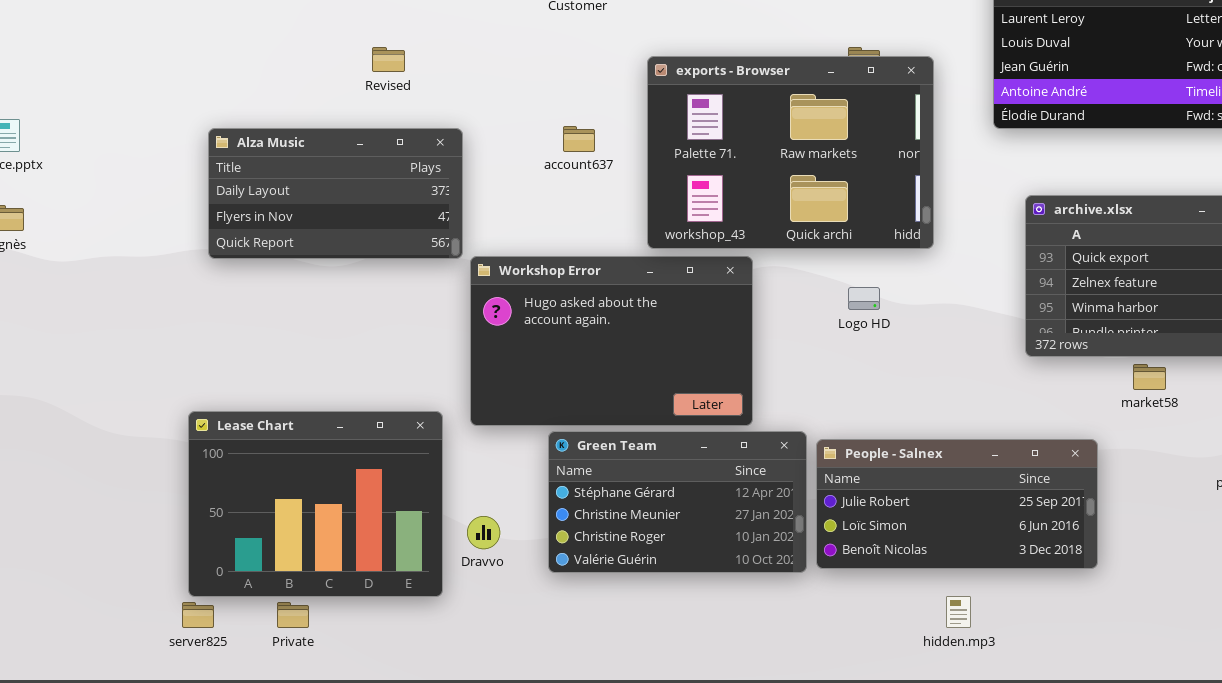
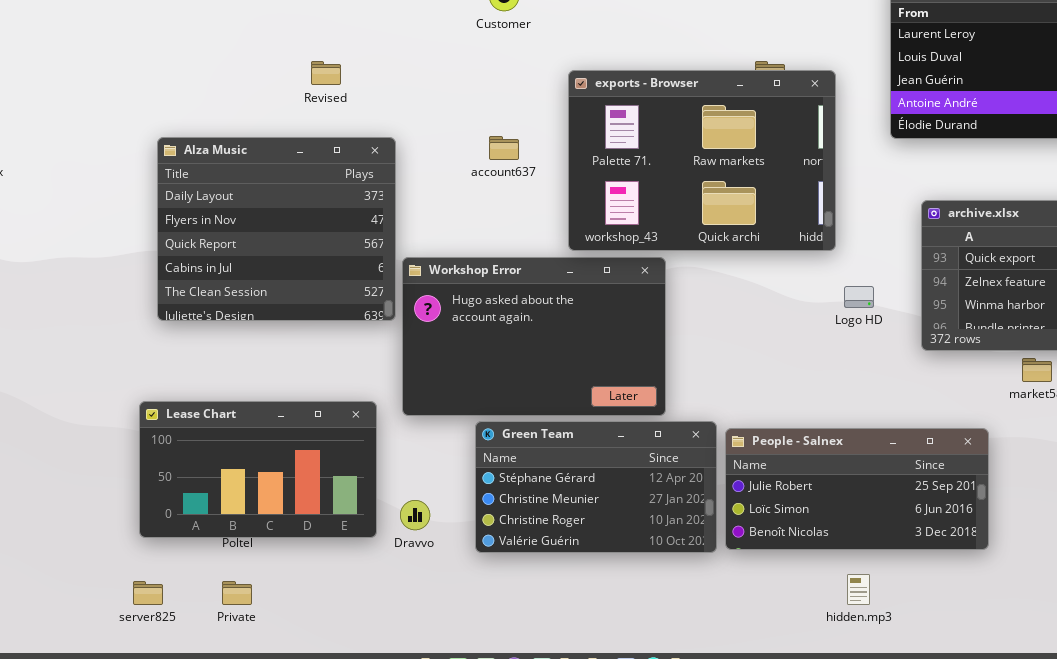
Alza Music: [208,128,463,259] -> [157,137,396,321], resized
Logo HD: [848,287,880,310] -> [844,286,874,308], moved
Lease Chart: [188,411,443,597] -> [139,401,377,538], resized

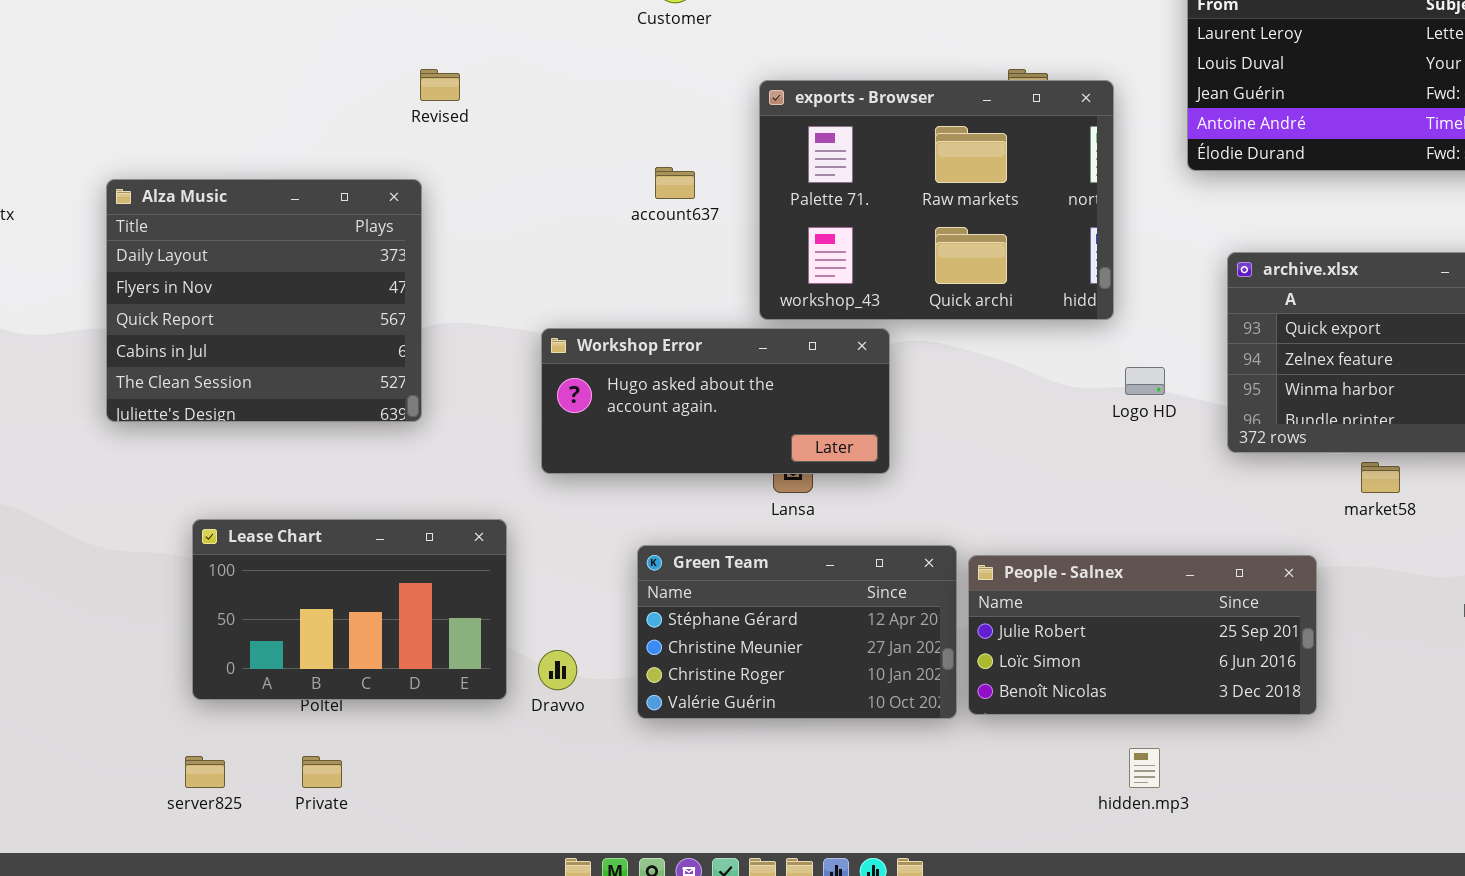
Alza Music: [157,137,396,321] -> [106,179,422,422], moved
Workshop Error: [402,257,666,416] -> [541,328,890,474], resized

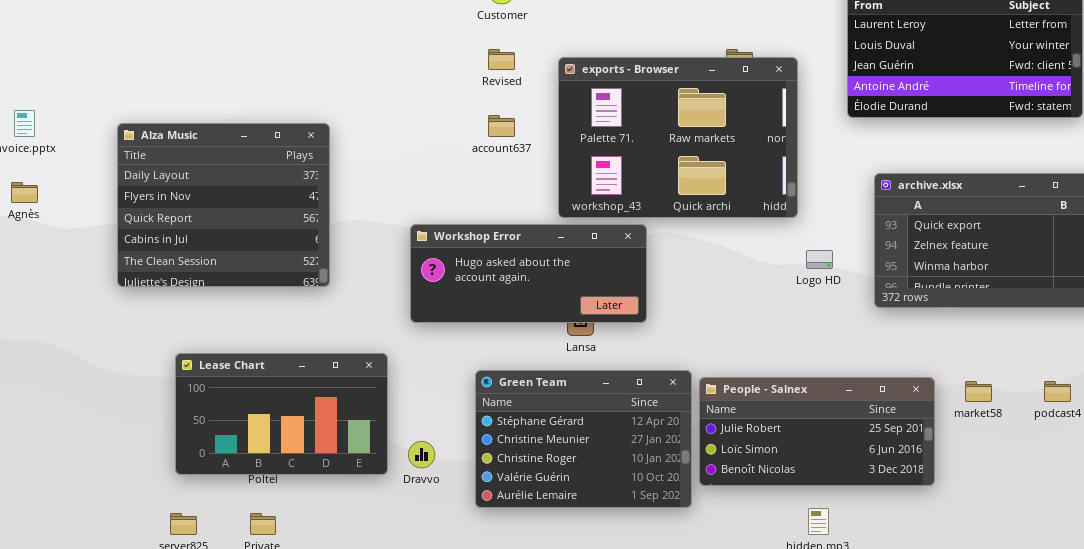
Revised: [420,69,460,101] -> [488,49,515,70], moved
market58: [1361,462,1400,493] -> [965,381,992,402], moved
Green Team: [637,545,957,719] -> [475,370,692,508], resized

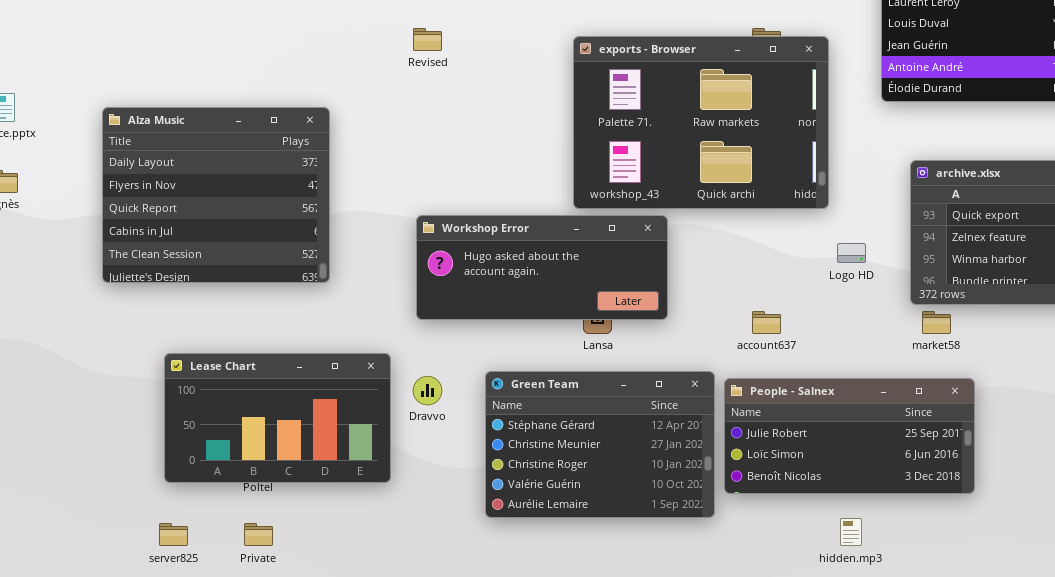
Revised: [488,49,515,70] -> [413,28,442,51], moved
account637: [488,115,515,137] -> [752,311,781,334], moved
market58: [965,381,992,402] -> [922,311,951,334], moved
Dravvo: [408,441,435,468] -> [413,376,442,405], moved

